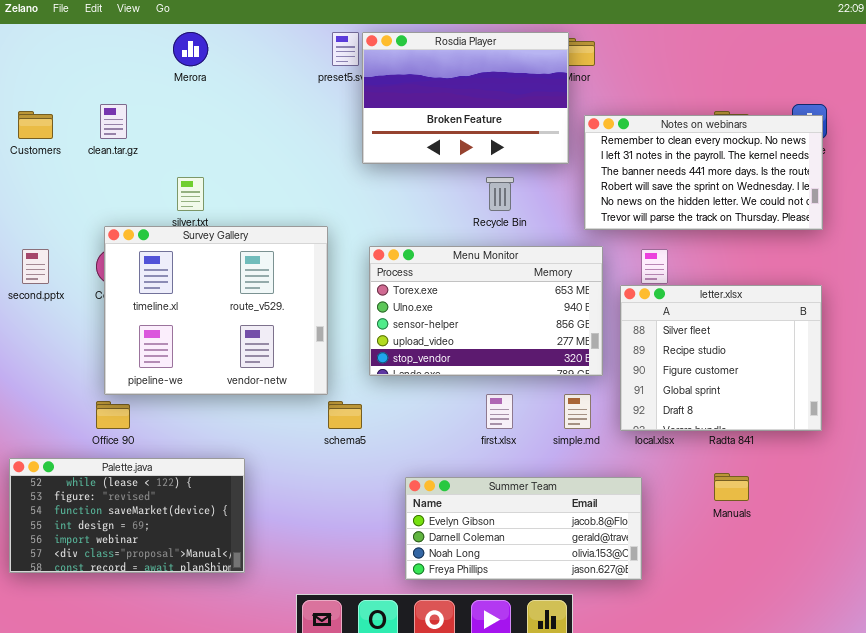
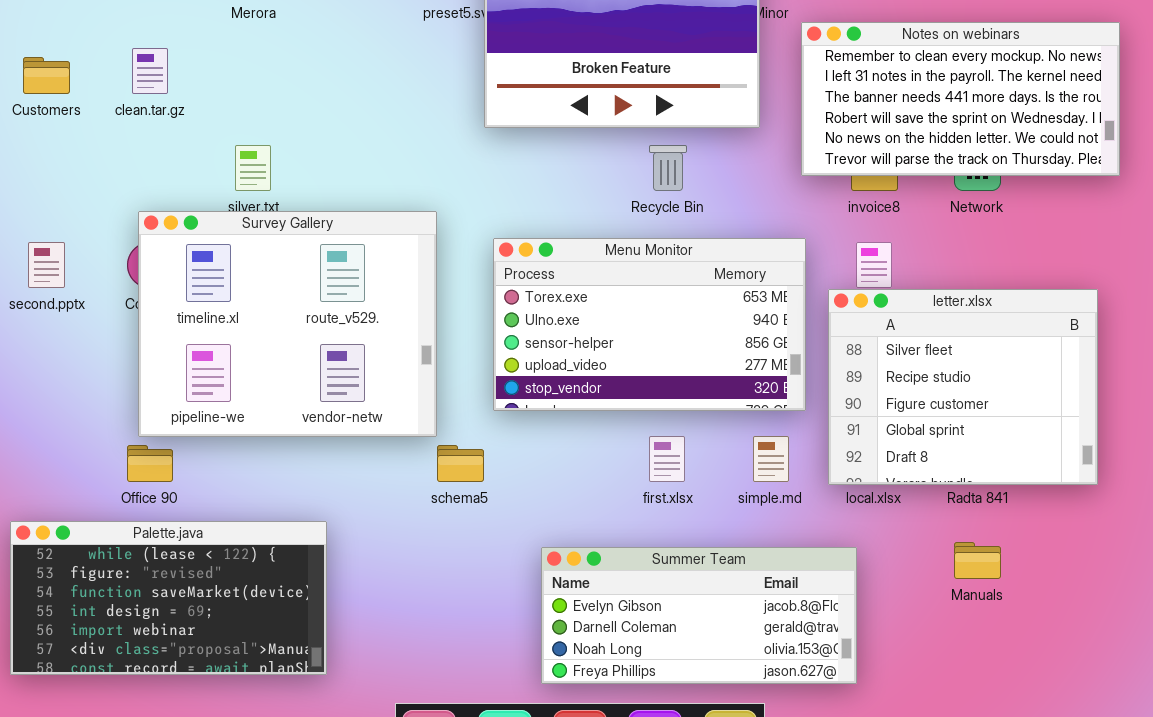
Notes on webinars: [584,115,823,230] -> [801,22,1120,176], moved

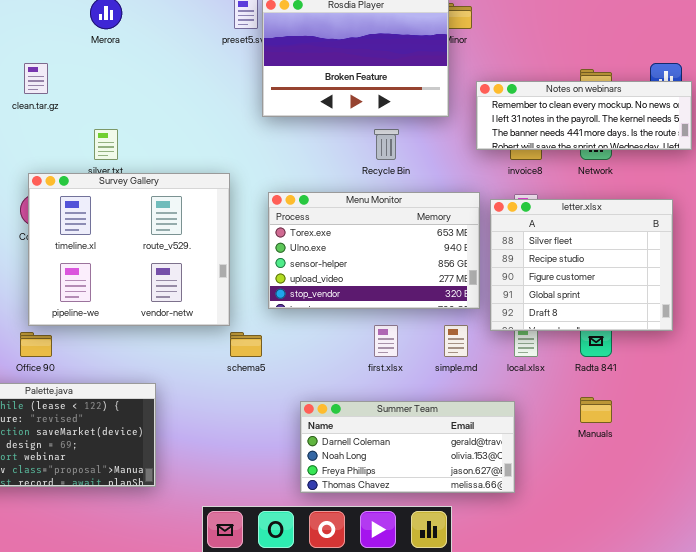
Notes on webinars: [801,22,1120,176] -> [476,81,692,150], resized
letter.xlsx: [828,289,1098,485] -> [490,199,673,331], moved
Summer Team: [541,547,857,684] -> [300,401,515,493], scrolled down 1 row

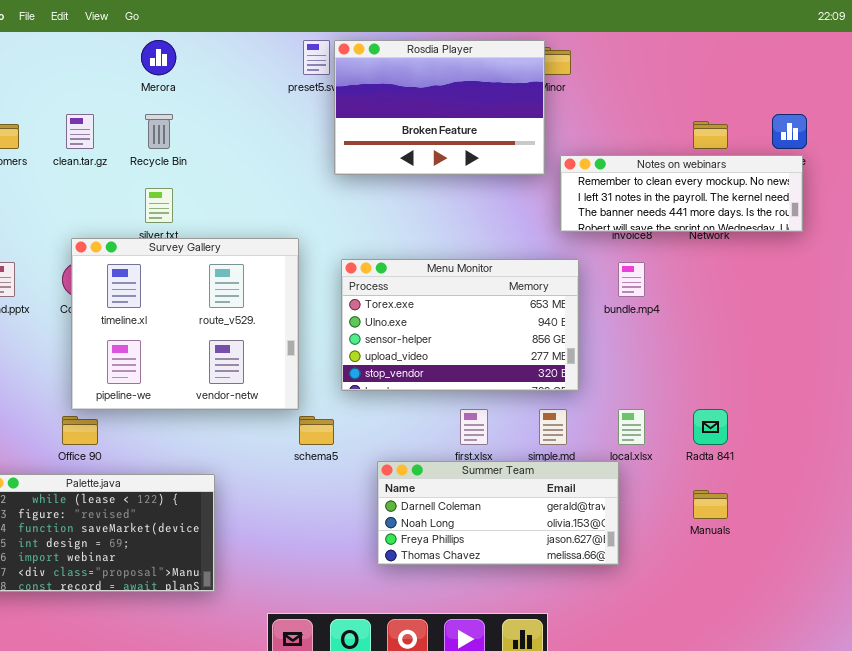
Notes on webinars: [476,81,692,150] -> [560,155,803,232], moved
Recycle Bin: [374,129,399,160] -> [145,114,173,149], moved
letter.xlsx: [490,199,673,331] -> none, closed
Summer Team: [300,401,515,493] -> [377,461,619,565], moved

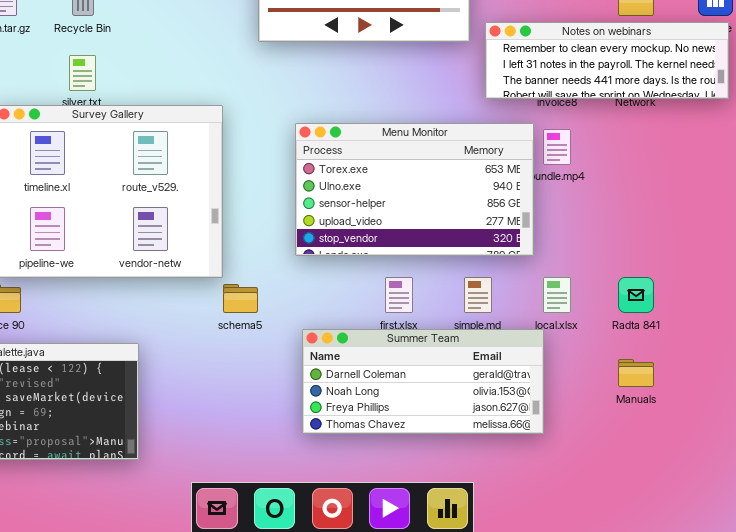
Menu Monitor: [341,259,579,391] -> [295,123,534,256], moved

